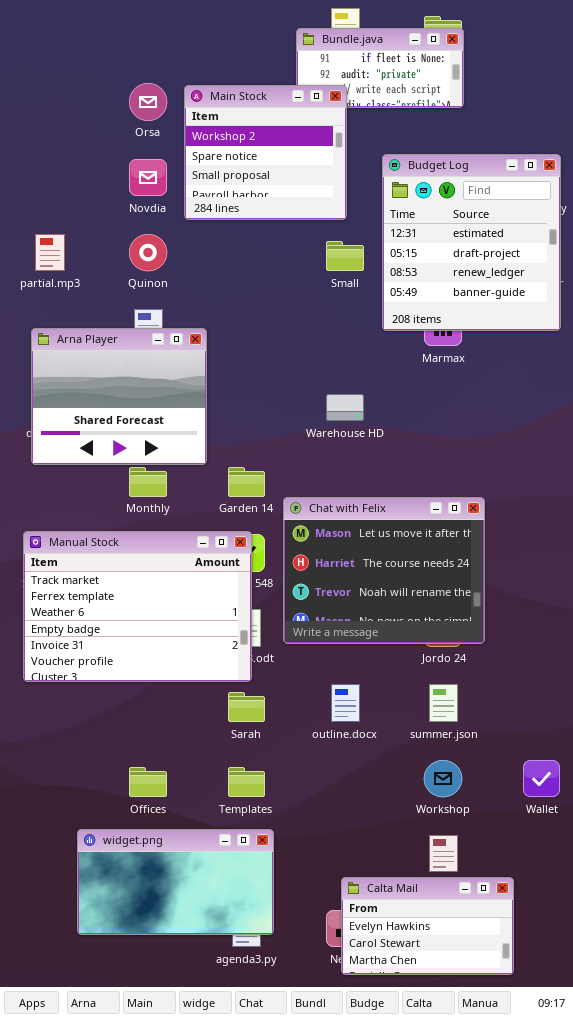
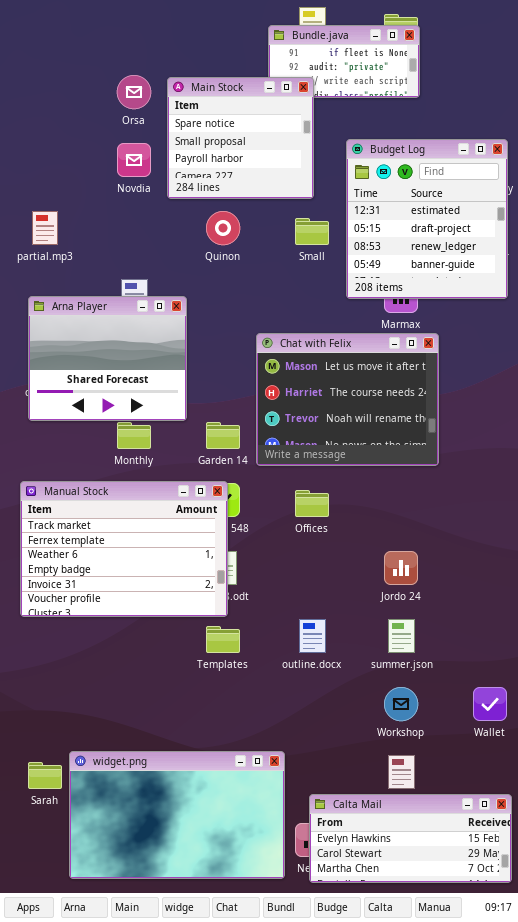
Main Stock: [184,85,347,220] -> [167,77,314,199], scrolled down 1 row
Quinon: [129,234,167,271] -> [206,211,240,245], moved
Chat with Felix: [283,497,485,644] -> [256,333,439,466], moved
Sarah: [228,692,265,722] -> [28,762,62,789], moved
Offices: [129,767,167,797] -> [295,490,329,517], moved
Templates: [228,767,265,797] -> [206,626,240,653], moved
widget.png: [77,829,274,935] -> [69,751,285,879], resized
Calta Mail: [341,877,514,975] -> [309,794,512,883], resized

